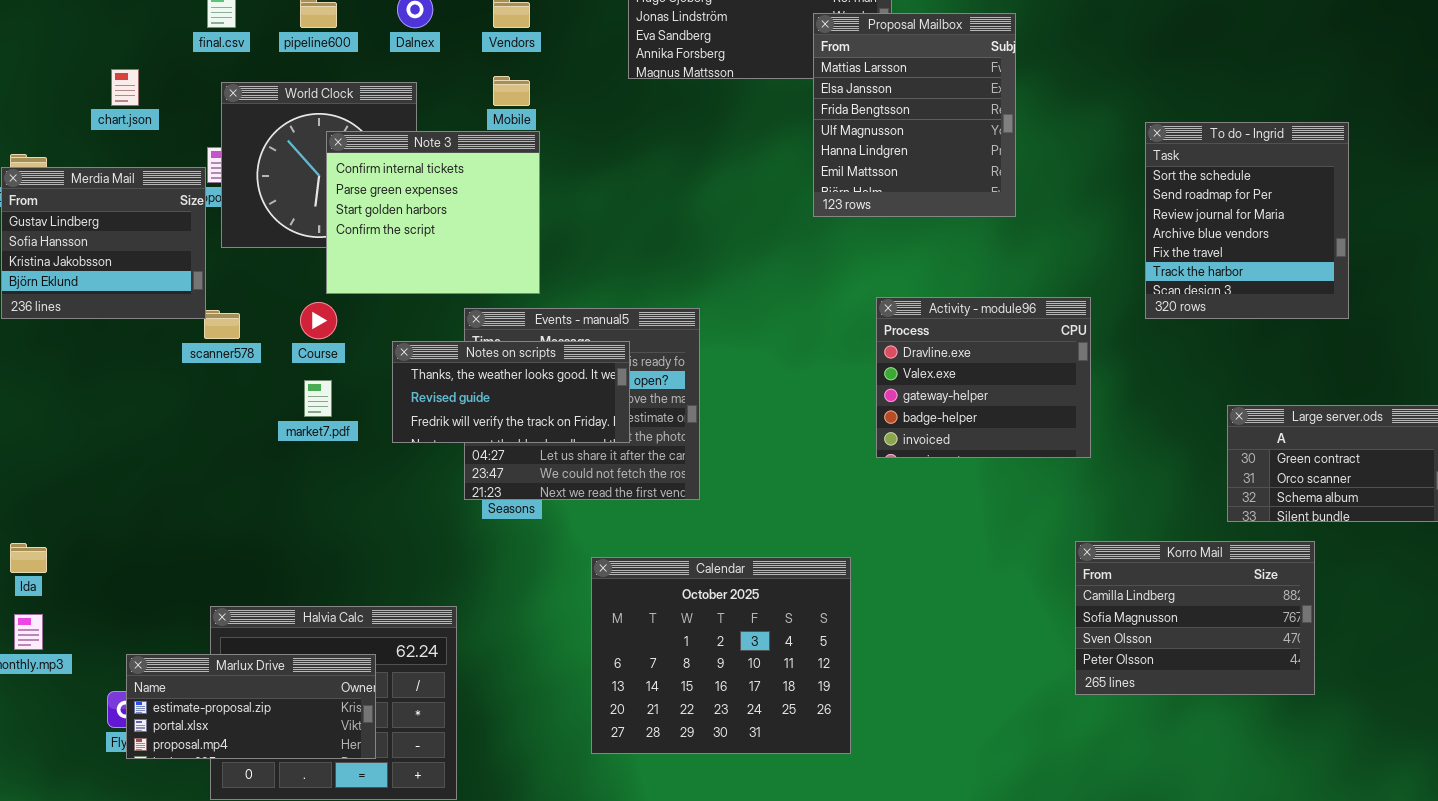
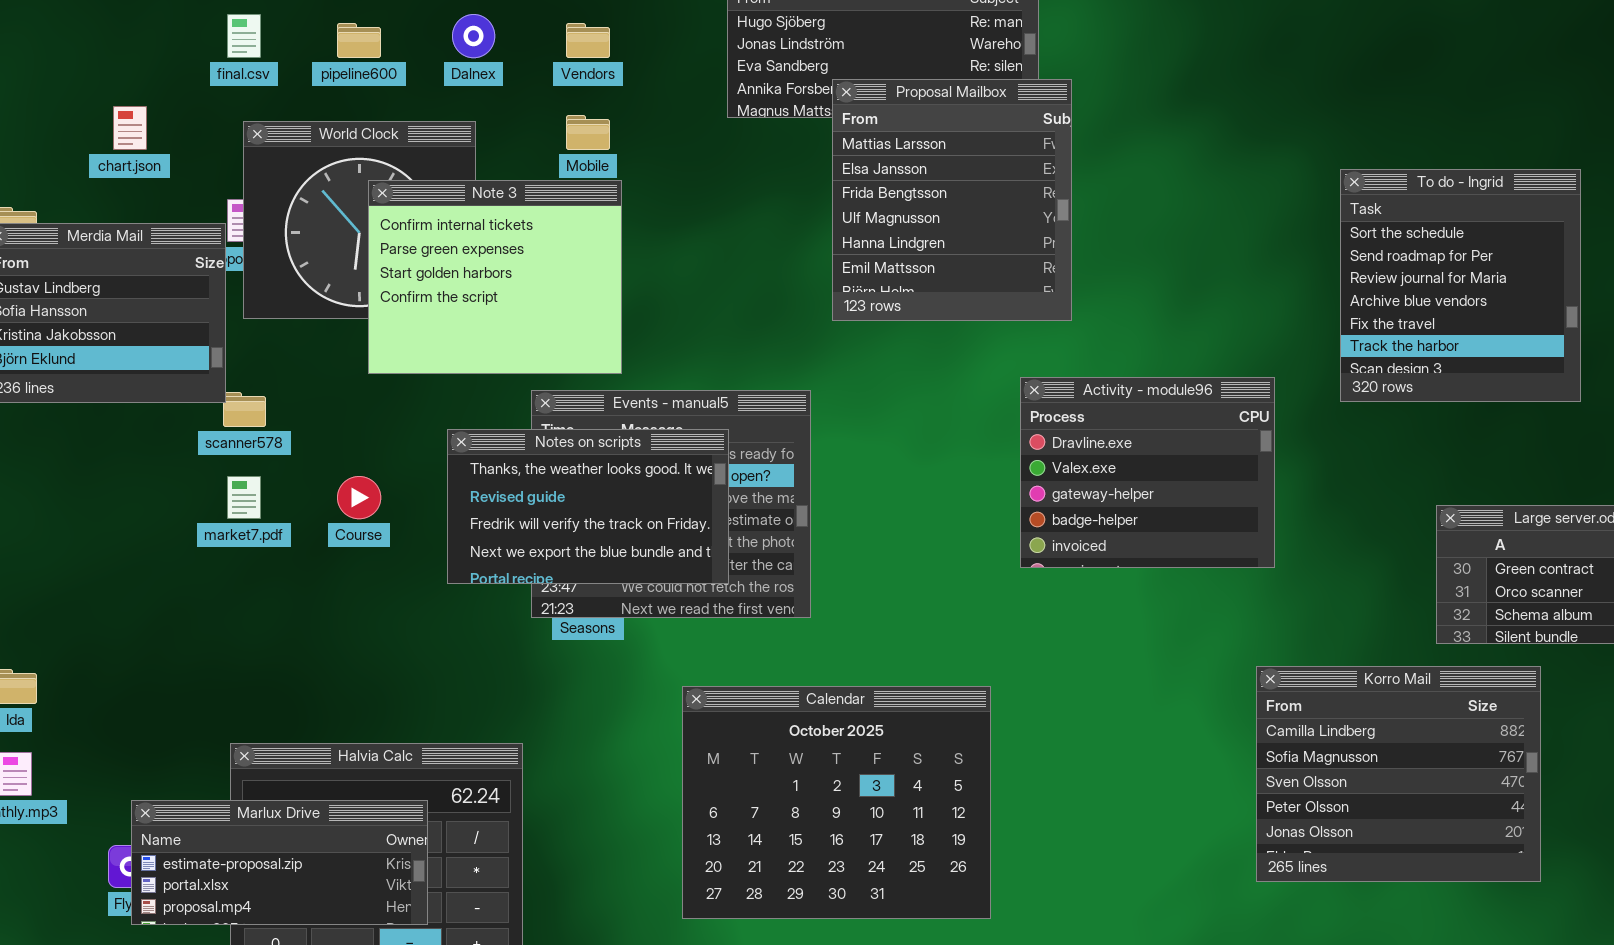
Proposal Mailbox: [813,13,1016,217] -> [832,79,1072,321], moved
Course: [300,302,337,339] -> [337,476,381,519], moved
Notes on scripts: [392,341,630,443] -> [447,429,729,584], resized
market7.pdf: [304,380,332,417] -> [227,476,261,519], moved
Korro Mail: [1075,541,1315,695] -> [1256,666,1541,882], resized

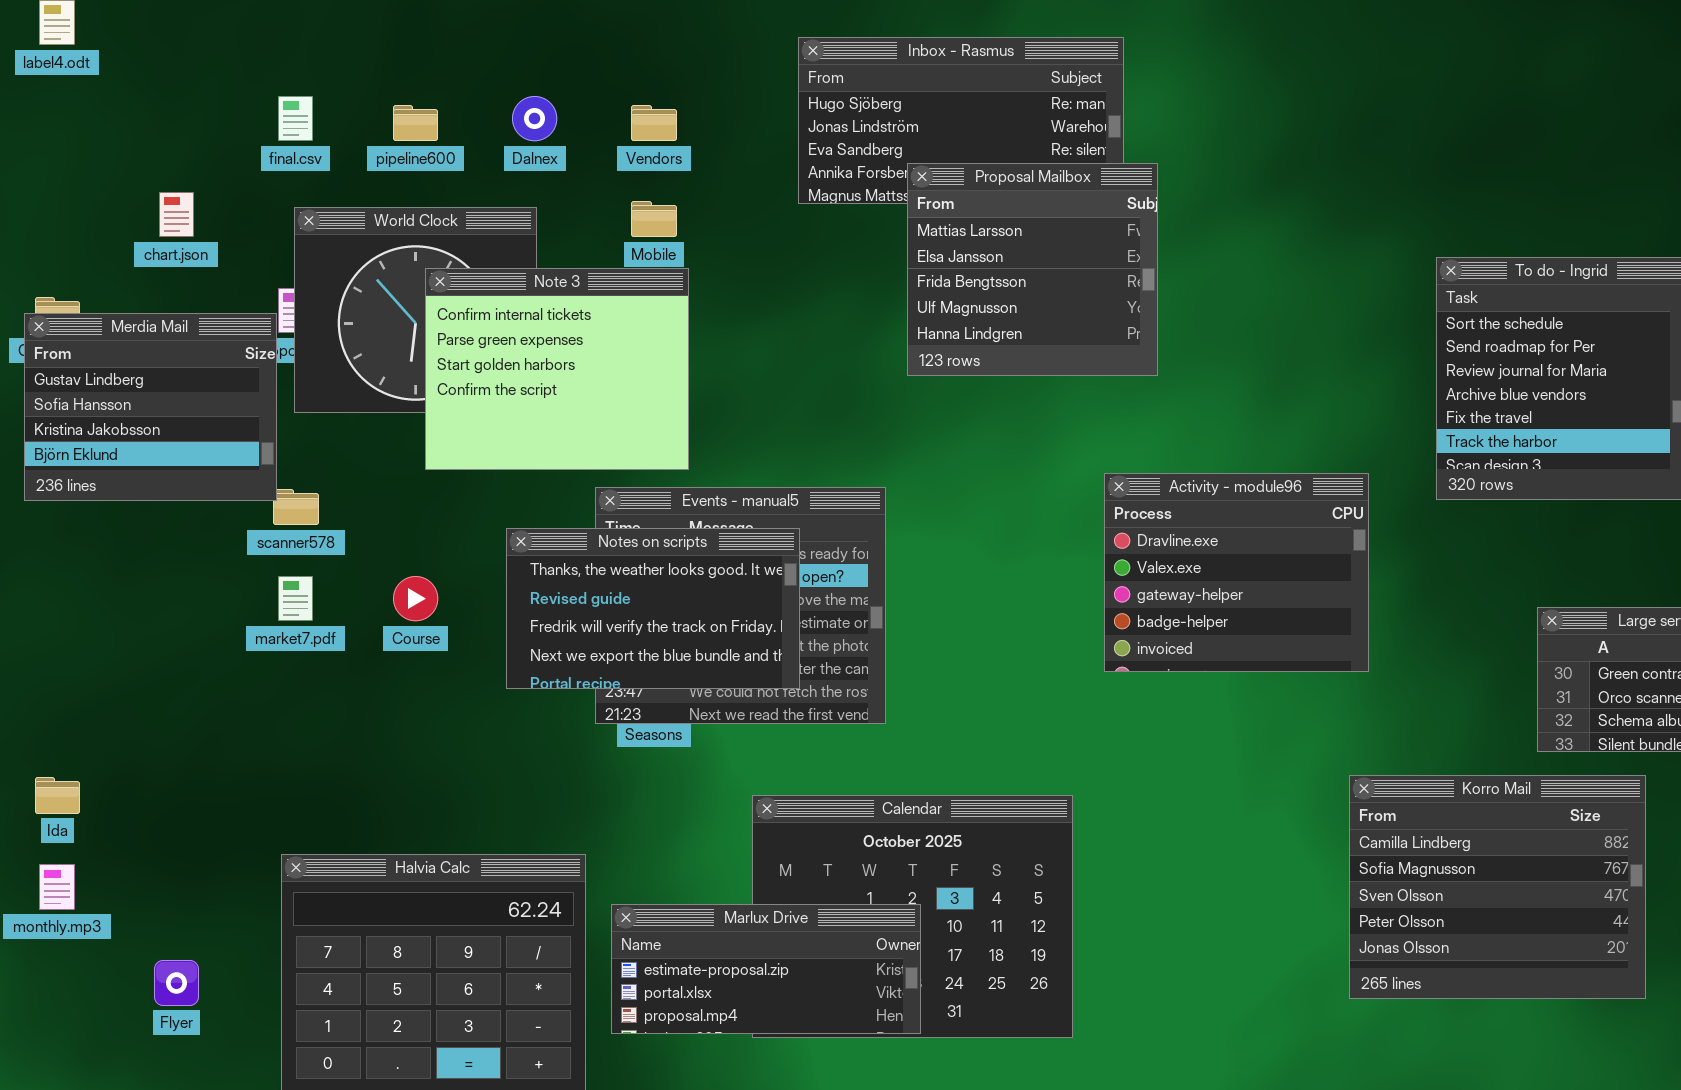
Proposal Mailbox: [832,79,1072,321] -> [907,163,1158,376], resized
Marlux Drive: [131,800,428,925] -> [611,904,921,1034], moved

